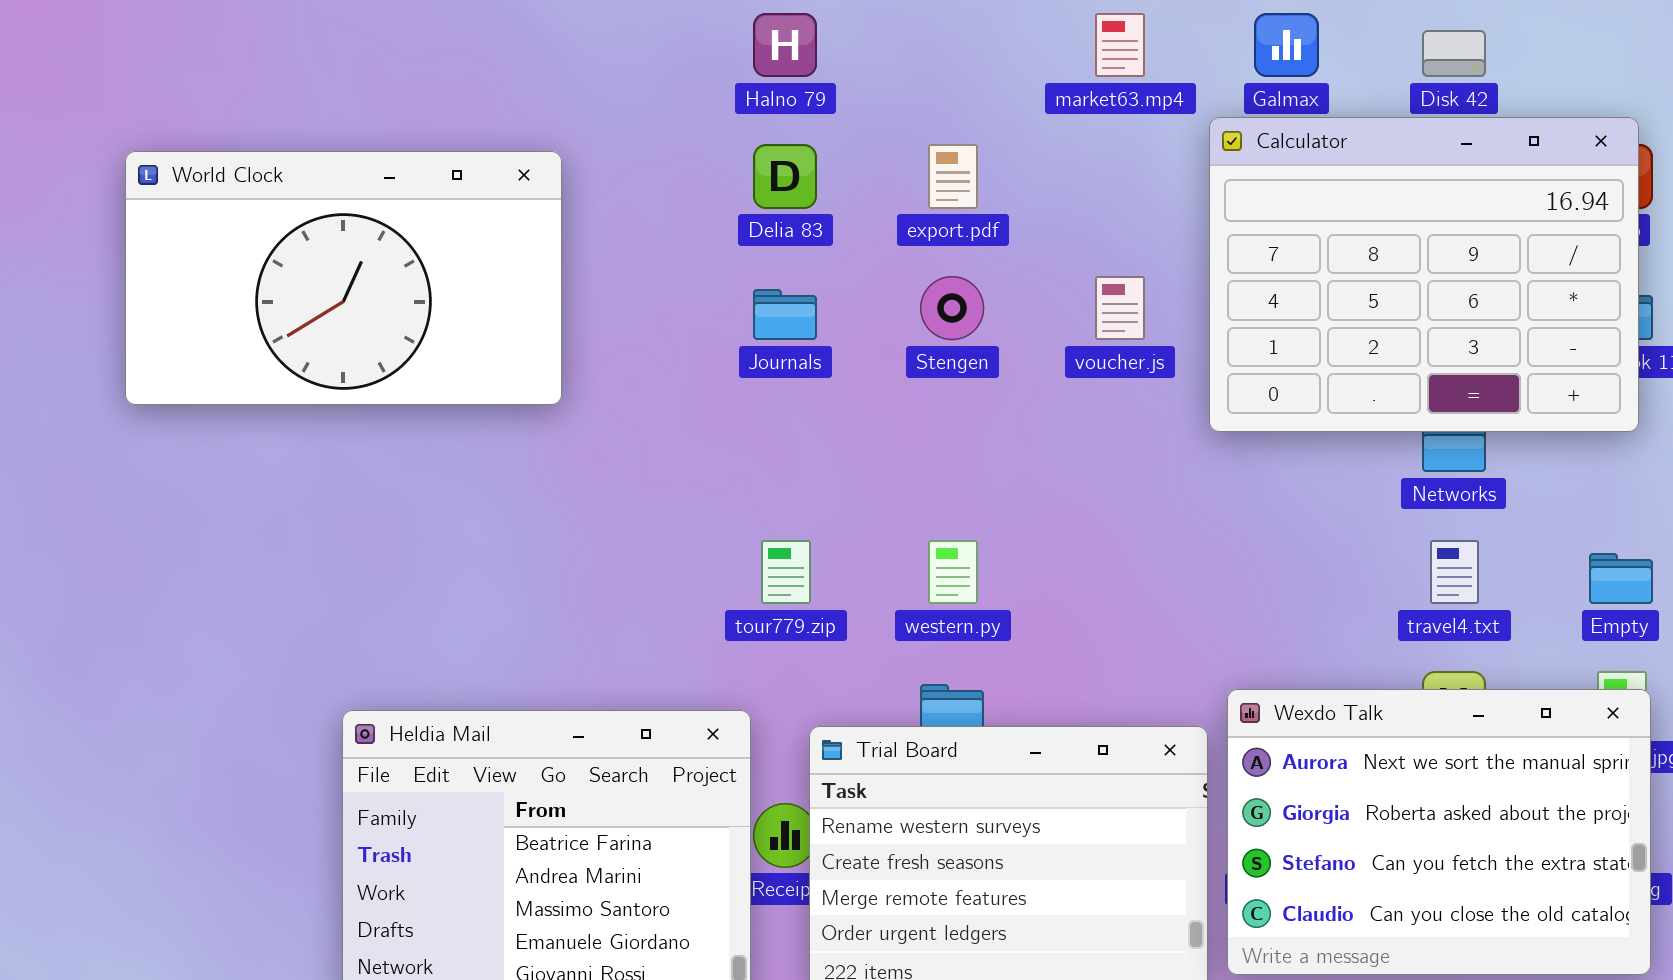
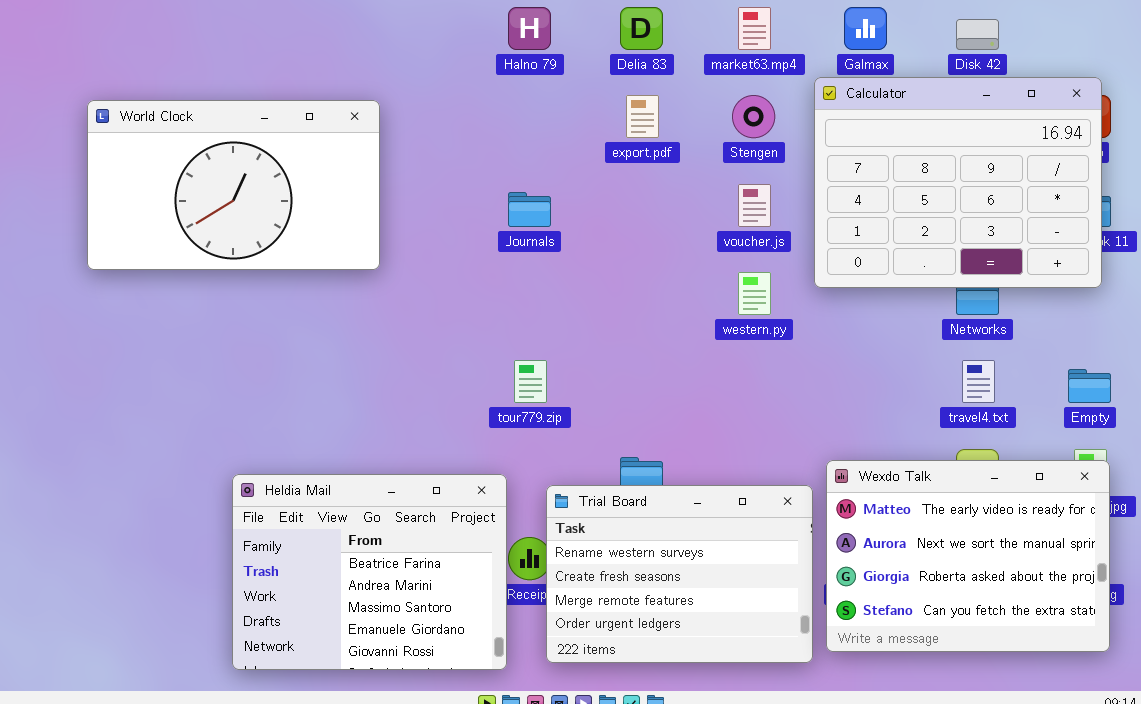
Delia 83: [753,144,817,209] -> [620,7,663,50], moved
Stengen: [920,276,984,340] -> [732,95,775,138], moved
western.py: [928,540,978,604] -> [738,272,771,315], moved
Wexdo Talk: [1227,689,1651,975] -> [826,460,1110,652], scrolled up 1 row

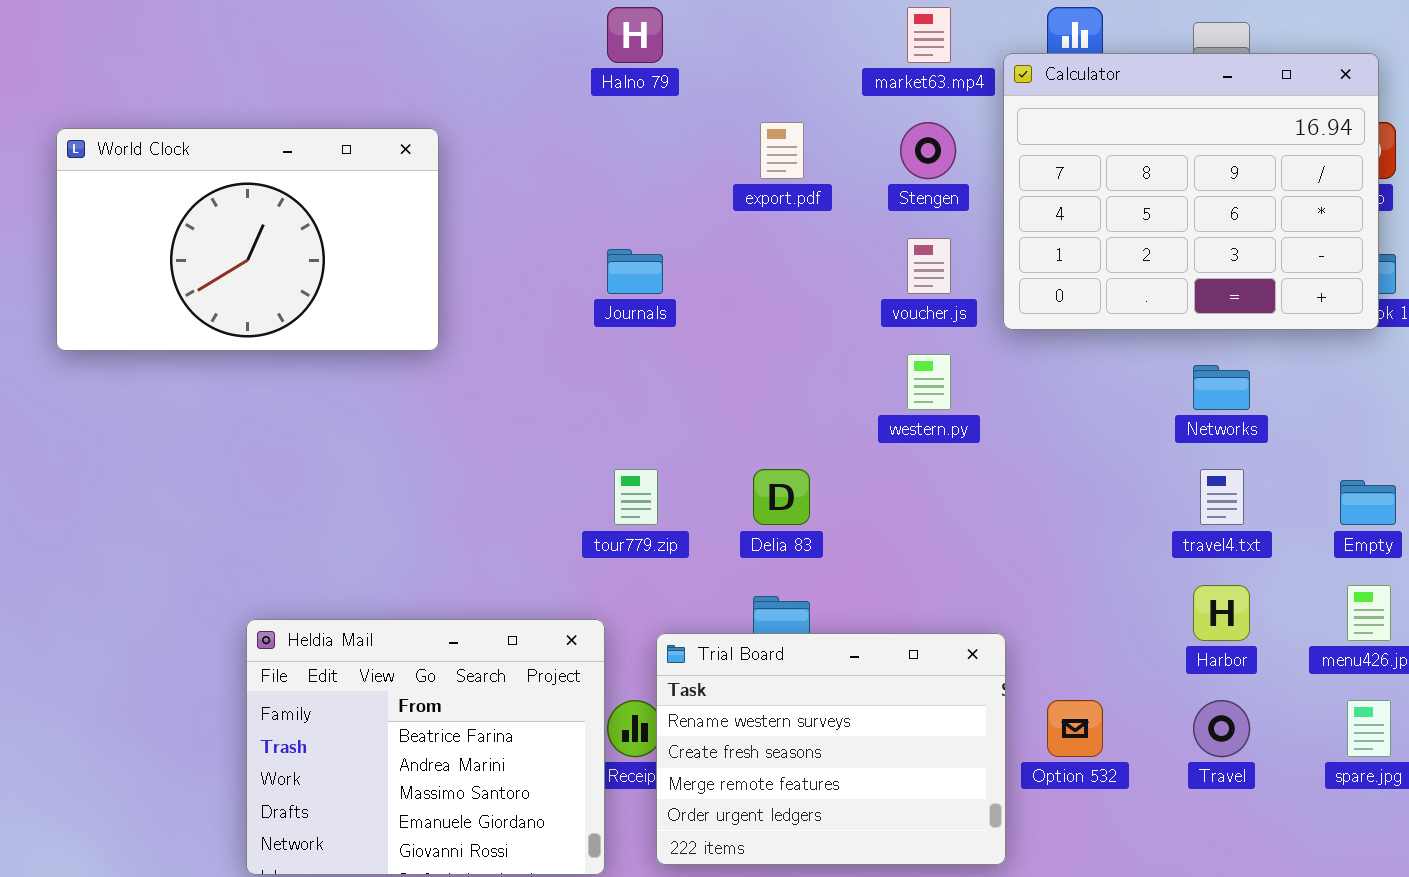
Delia 83: [620,7,663,50] -> [753,469,810,525], moved
Calculator: [814,77,1102,288] -> [1003,53,1379,330], moved
Wexdo Talk: [826,460,1110,652] -> none, closed

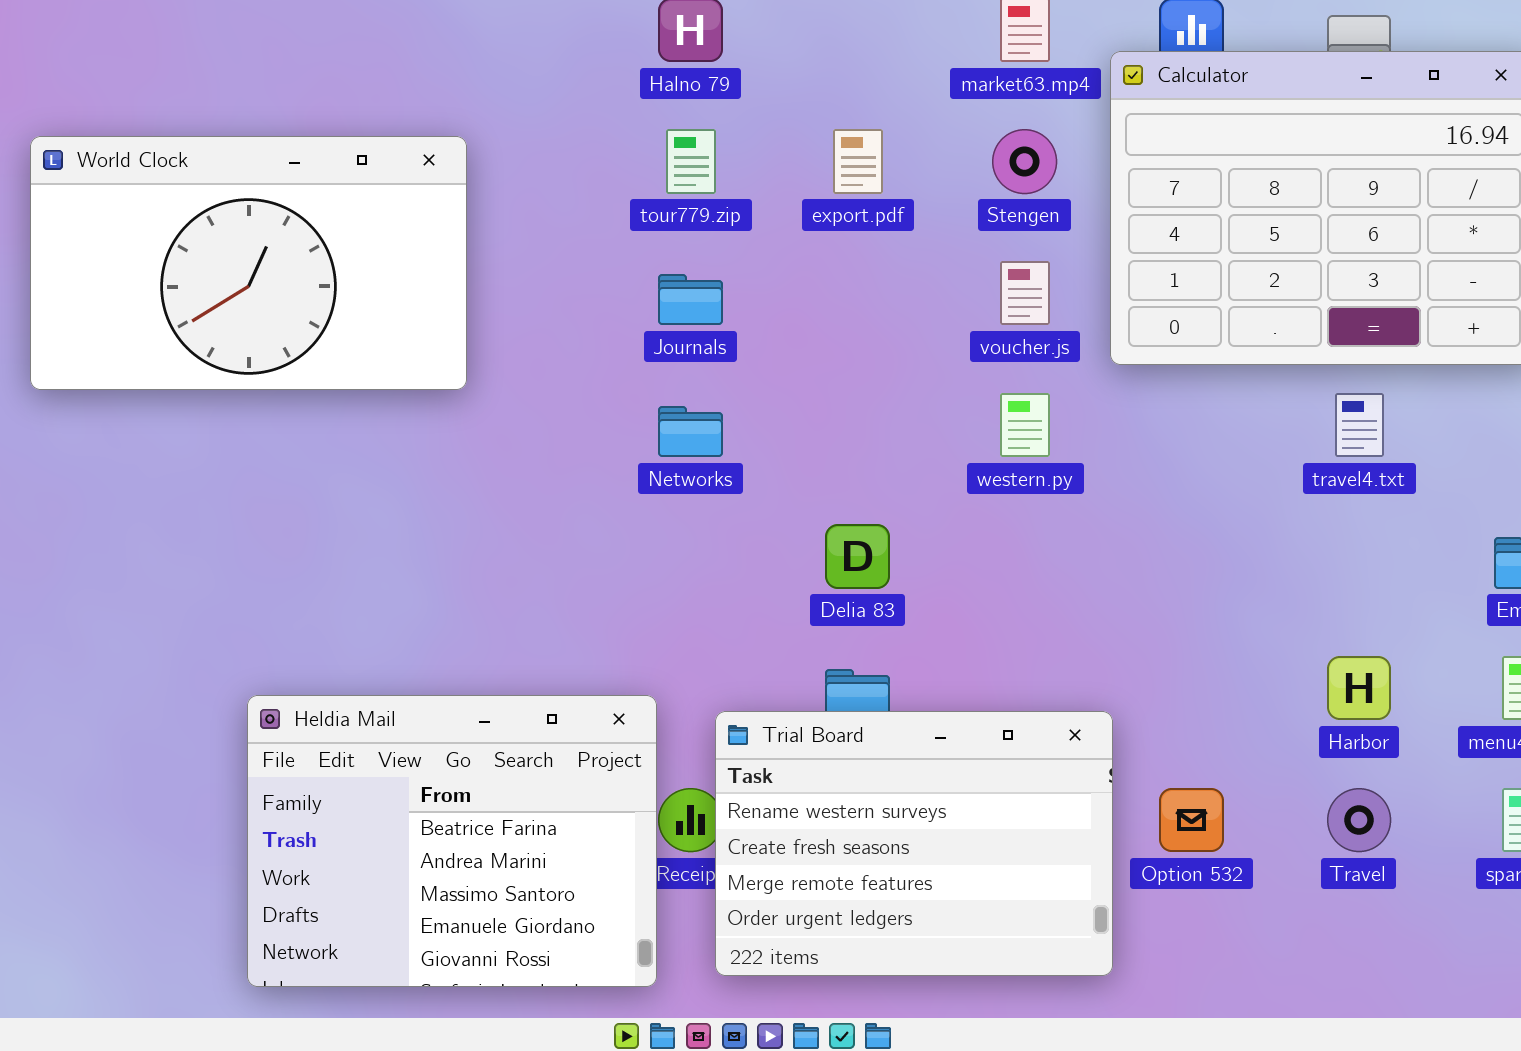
Networks: [1193,365,1250,410] -> [658,406,723,457], moved
tour779.zip: [614,469,658,525] -> [666,129,716,194], moved
travel4.txt: [1200,469,1244,525] -> [1335,393,1384,457], moved

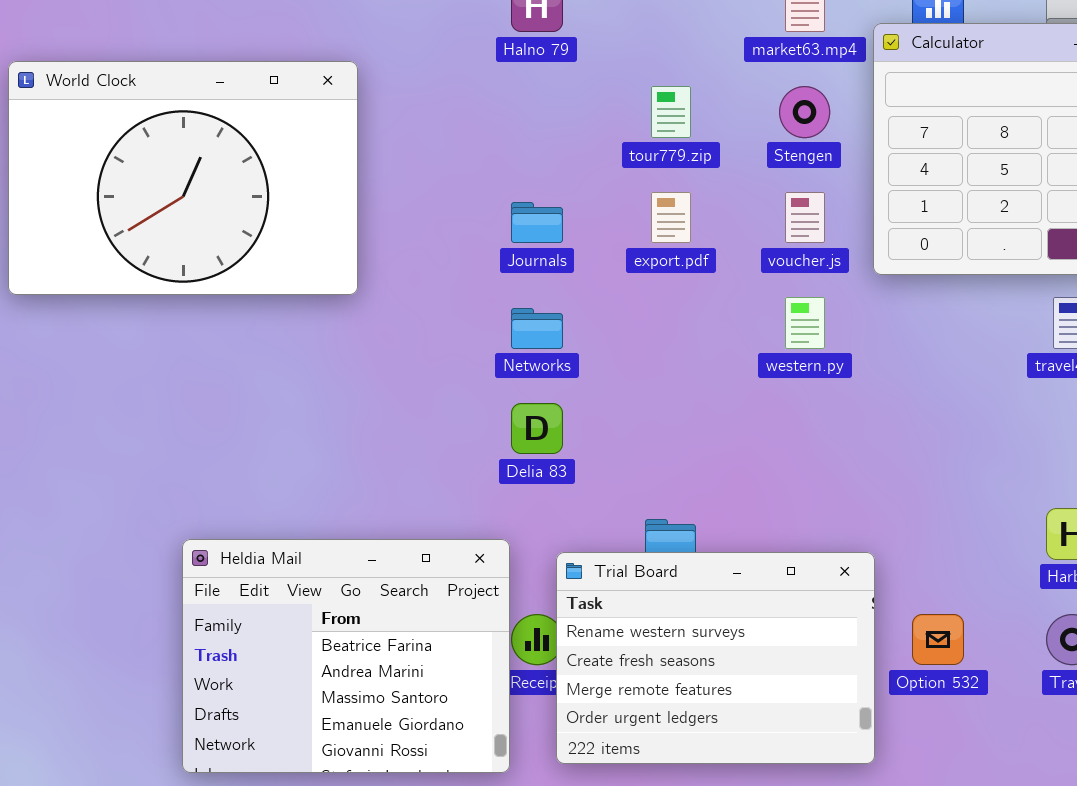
tour779.zip: [666,129,716,194] -> [651,86,691,138], moved
export.pdf: [833,129,883,194] -> [651,192,691,243], moved
World Clock: [30,136,467,390] -> [8,61,358,295], resized
Delia 83: [825,524,890,589] -> [511,403,563,454], moved

